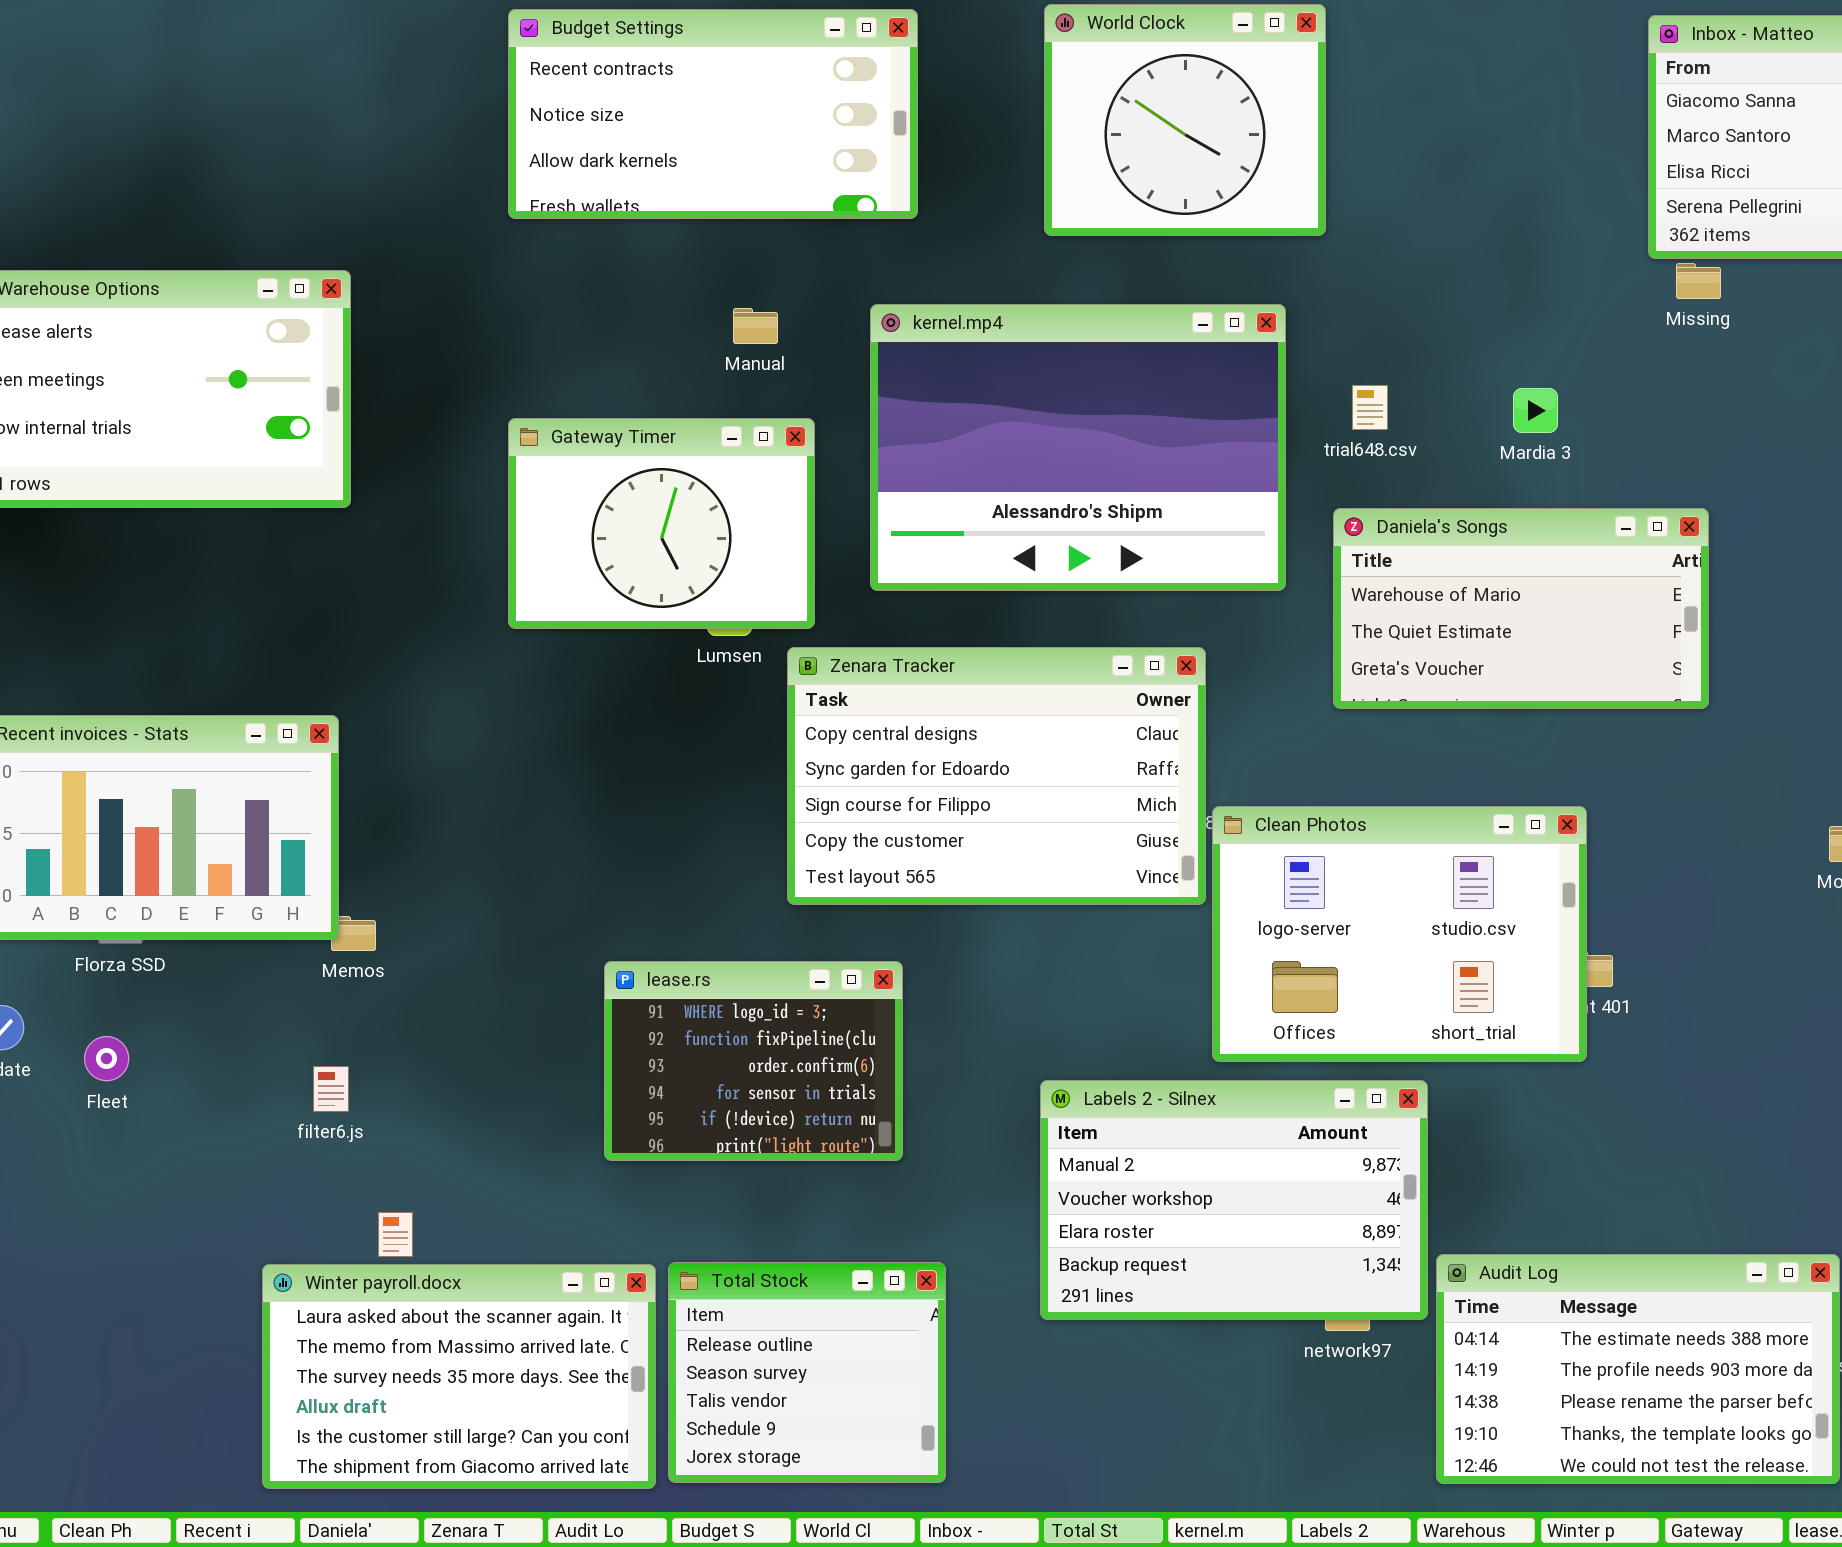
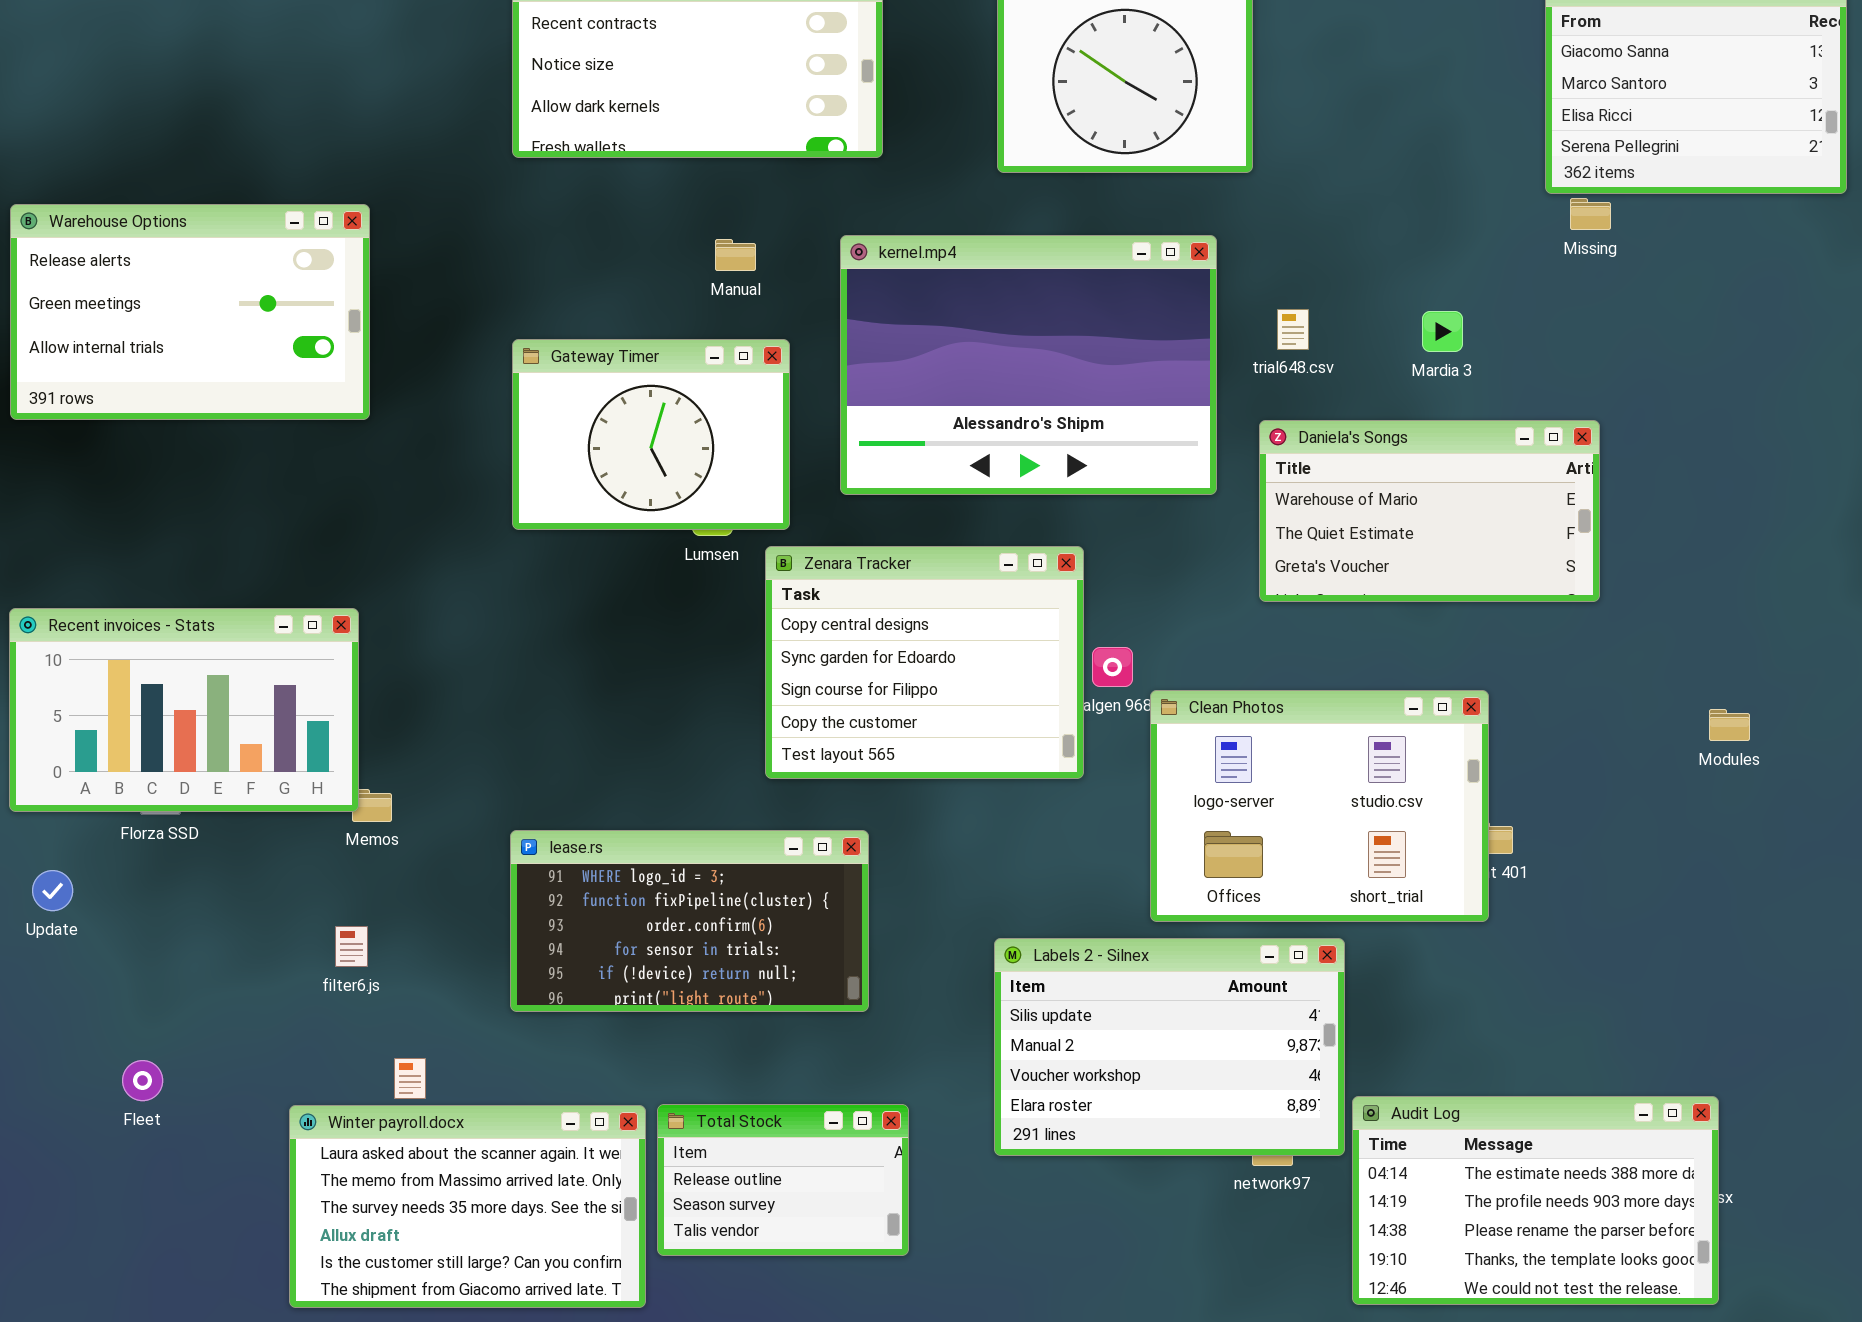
Zenara Tracker: [787,647,1206,905] -> [765,546,1084,779], resized
lease.rs: [604,961,903,1161] -> [510,830,869,1012], resized
Fleet: [84,1036,129,1081] -> [122,1060,163,1101], moved
Labels 2 - Silnex: [1040,1080,1428,1320] -> [994,938,1345,1156], scrolled up 1 row
Total Stock: [668,1262,946,1483] -> [657,1104,909,1256], resized

